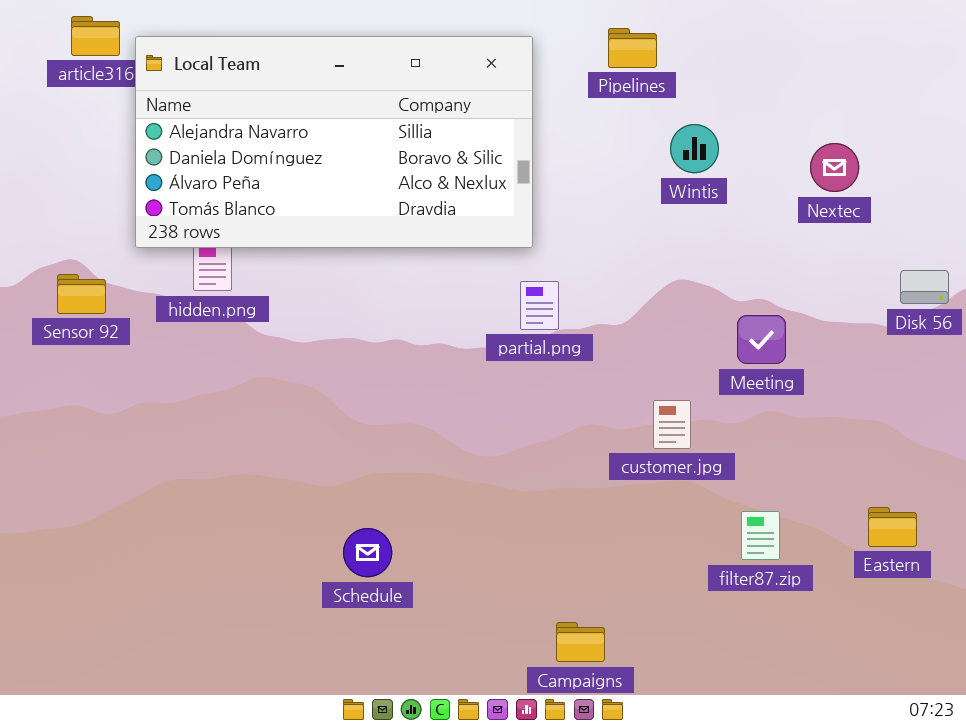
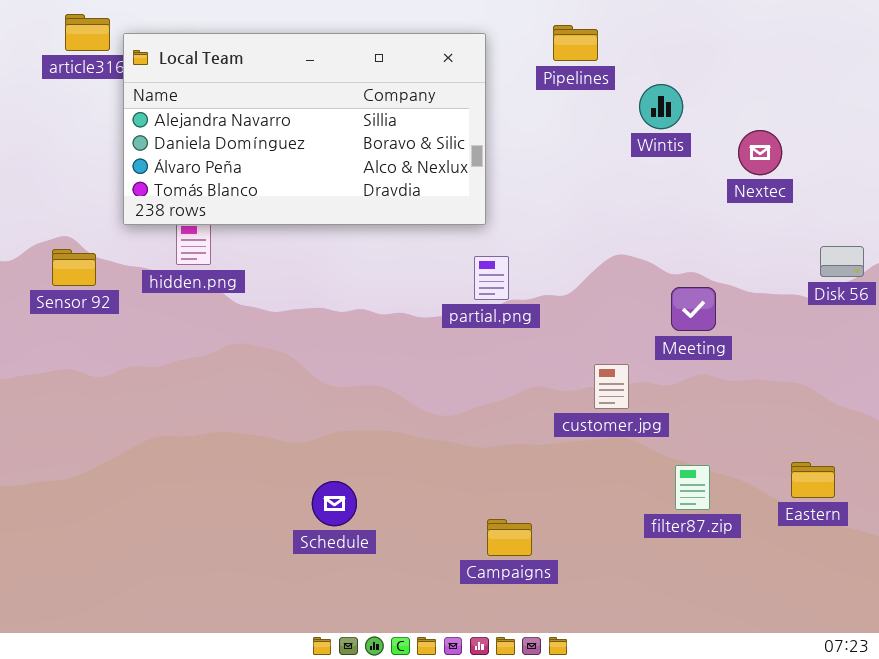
Wintis: [670,124,719,173] -> [639,84,683,129], moved
Campaigns: [556,622,605,662] -> [487,519,532,556], moved

